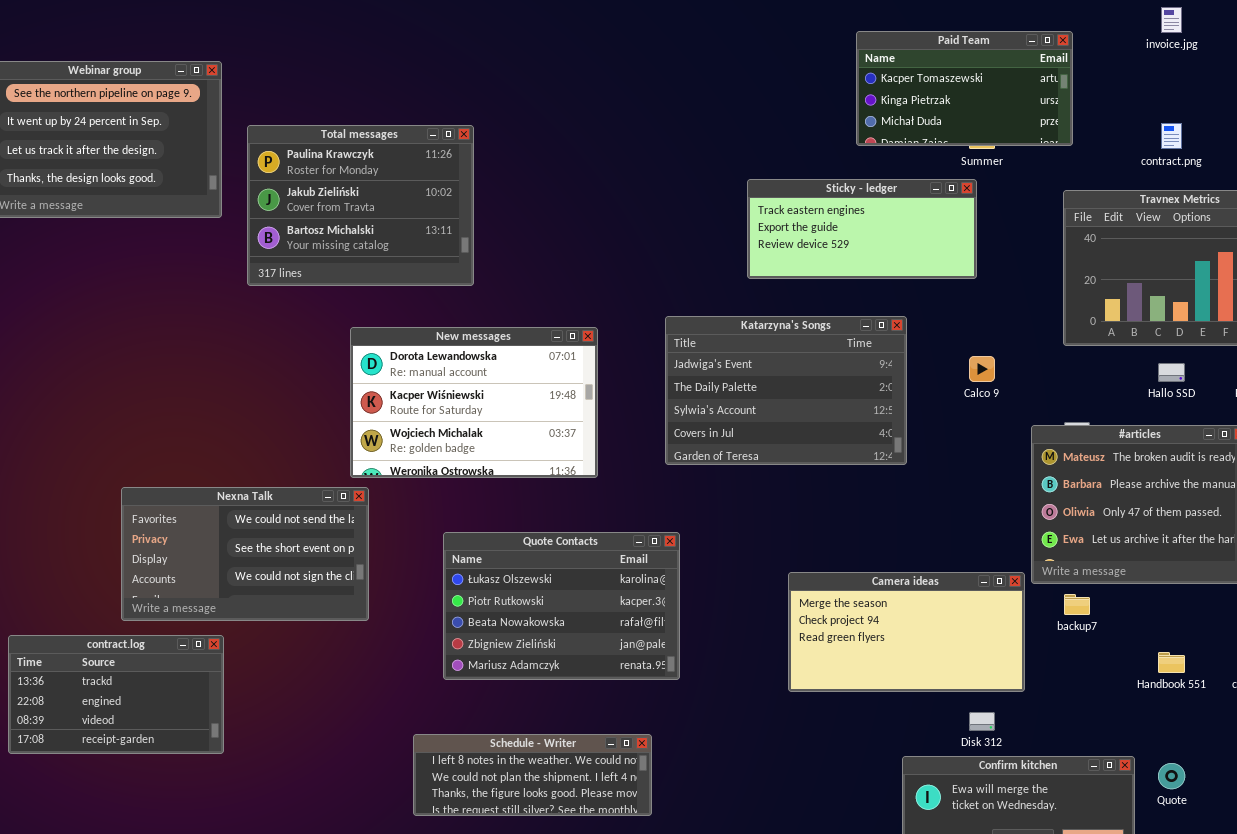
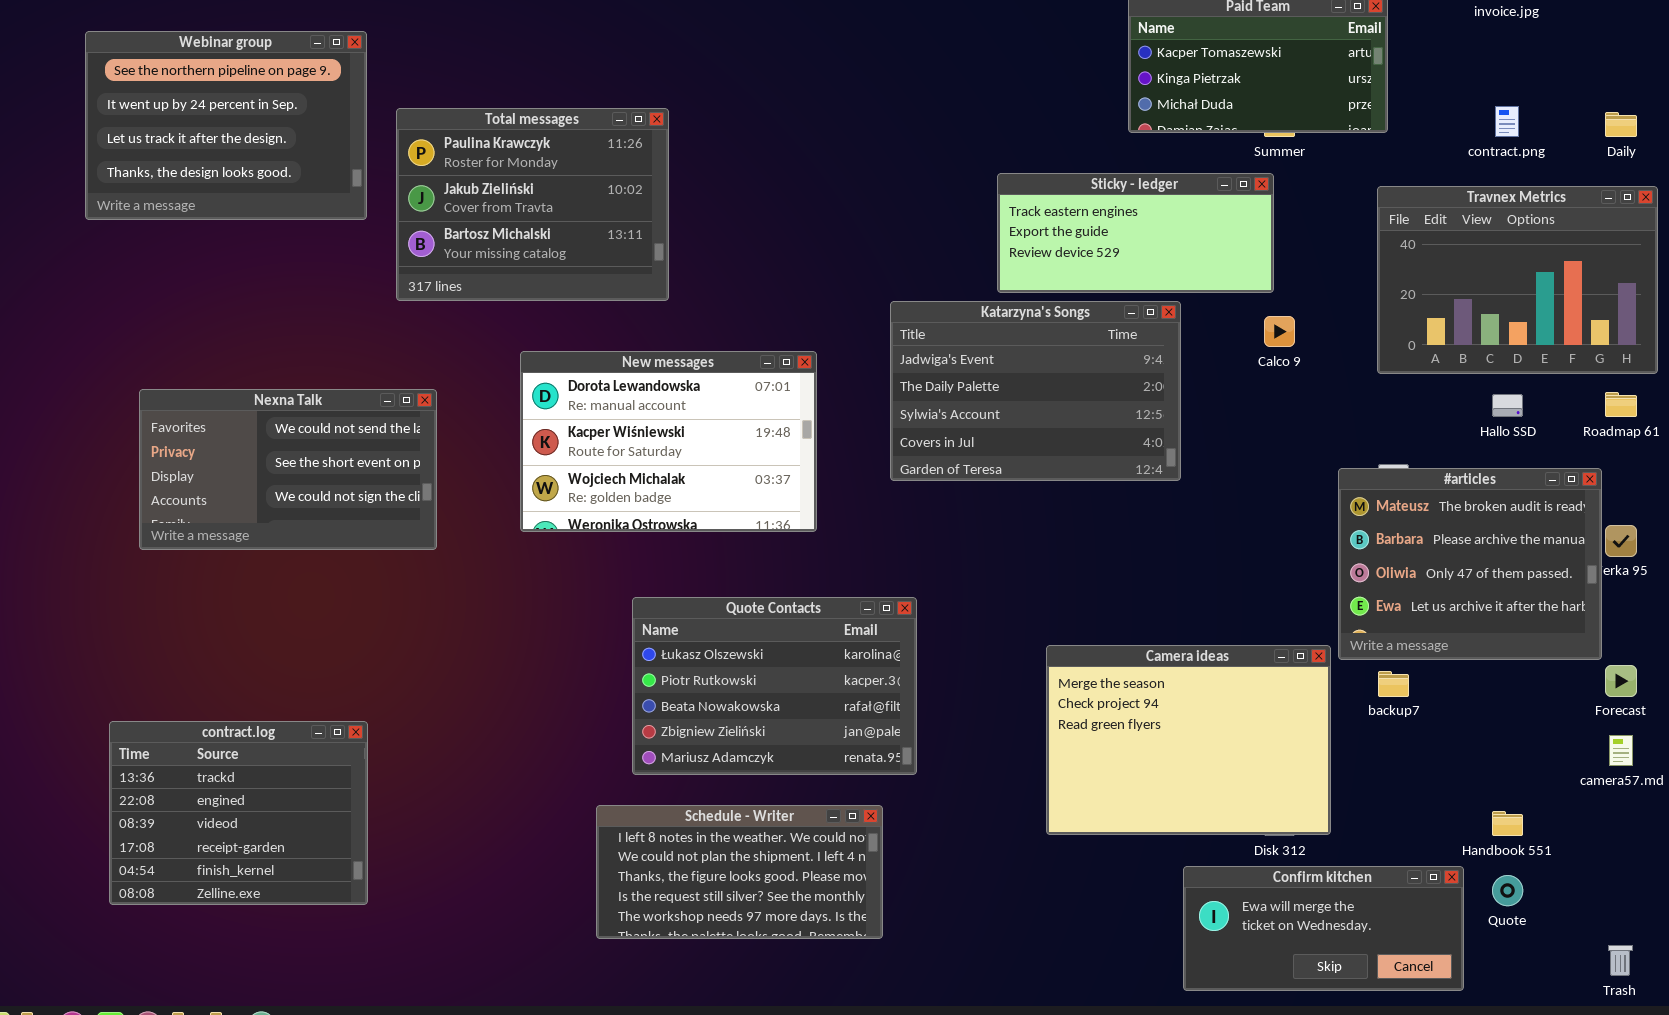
Katarzyna's Songs: [665,316,907,465] -> [890,301,1181,481], moved
Calco 9: [969,356,995,382] -> [1264,316,1295,347], moved
Nexna Talk: [121,487,369,621] -> [139,389,437,550], moved
Camera ideas: [788,572,1025,692] -> [1046,645,1331,835], resized
contract.log: [8,635,224,754] -> [109,721,368,905], resized
Handbook 551: [1158,652,1185,673] -> [1492,811,1523,836], moved
Schedule - Writer: [413,734,652,816] -> [596,805,883,939], resized

